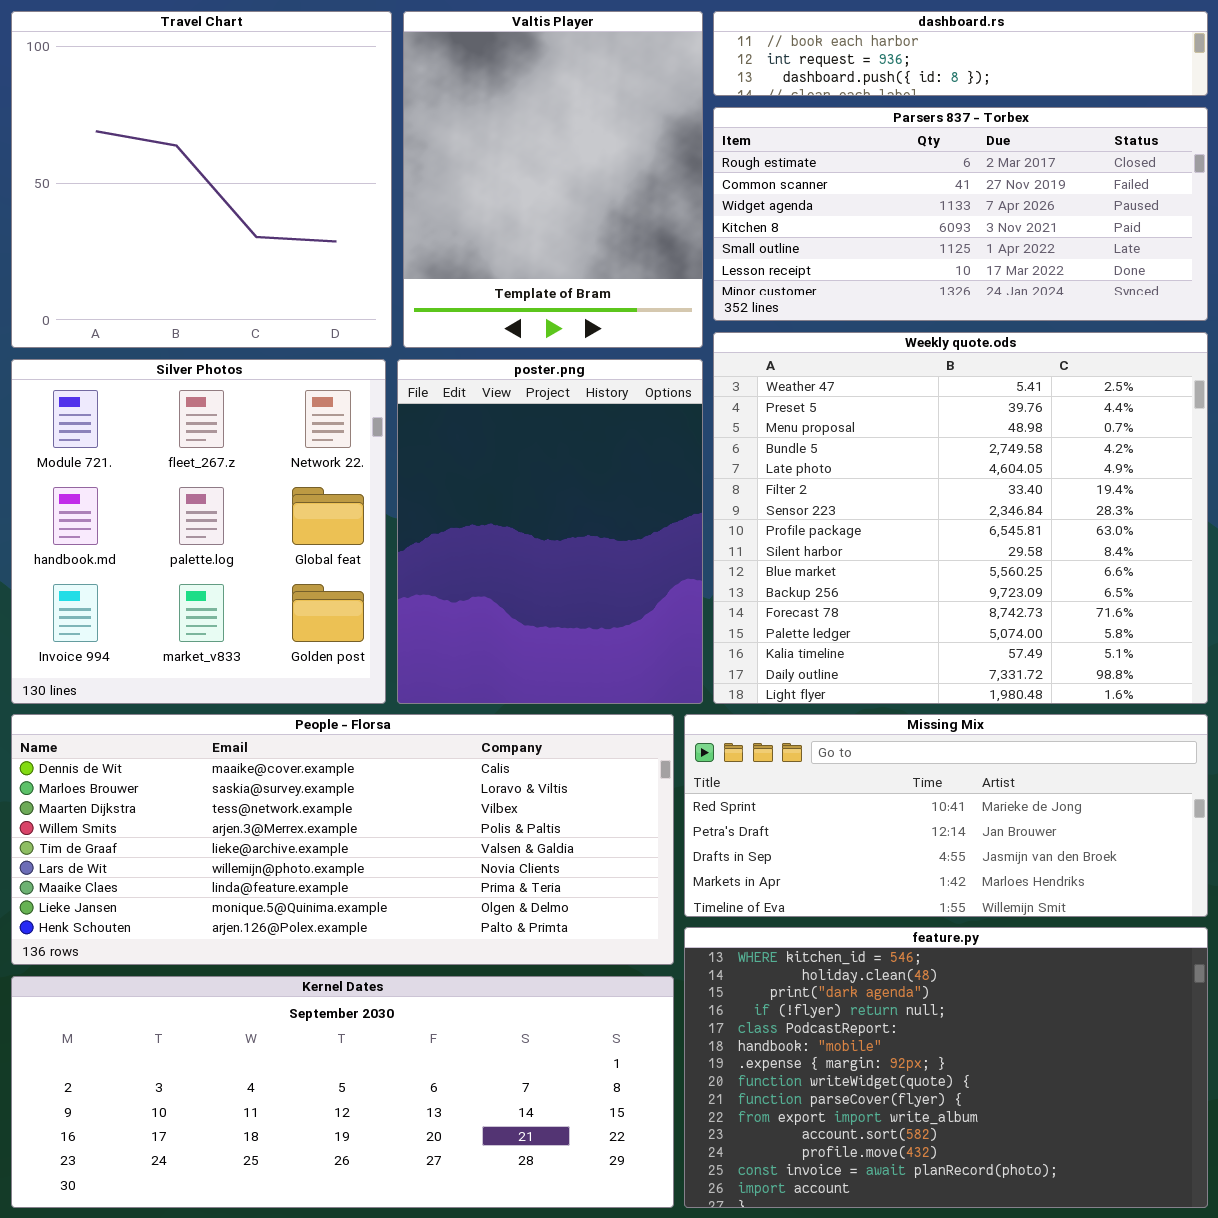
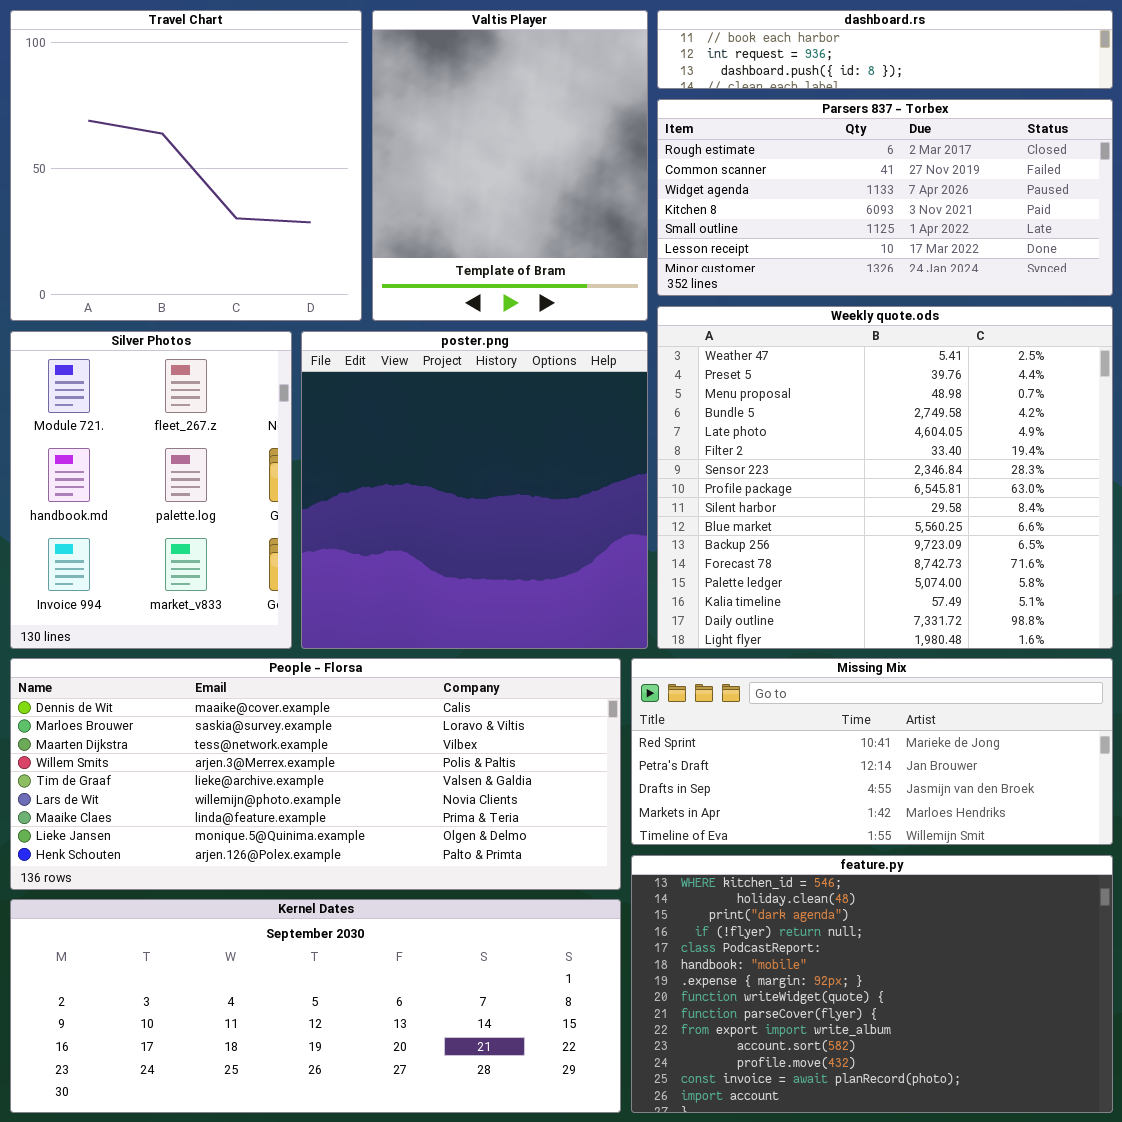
Silver Photos: [11,359,386,704] -> [10,331,292,649], resized
poster.png: [397,359,703,704] -> [301,331,648,649], resized

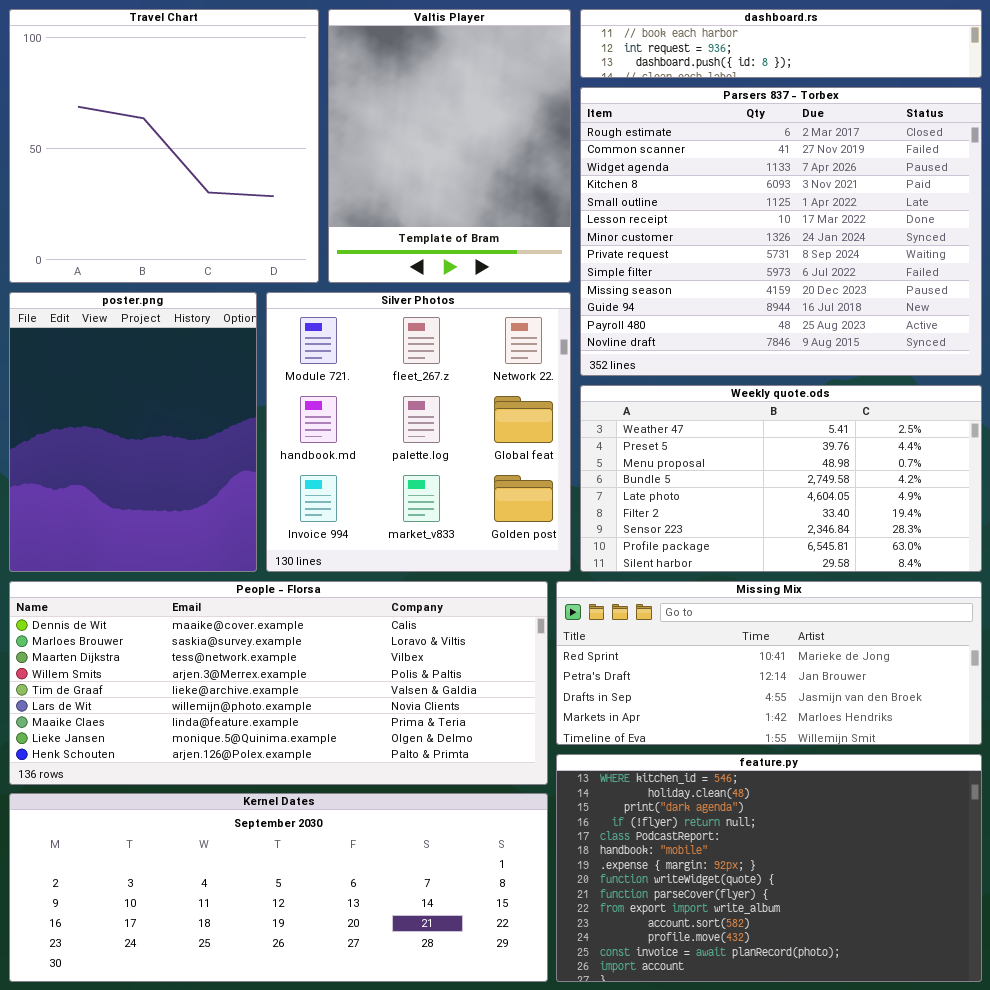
Parsers 837 - Torbex: [657,99,1113,296] -> [580,87,982,376], resized
Weekly quote.ods: [657,306,1113,649] -> [580,385,982,572], resized
Silver Photos: [10,331,292,649] -> [266,292,571,572], moved, resized
poster.png: [301,331,648,649] -> [9,292,257,572], moved, resized

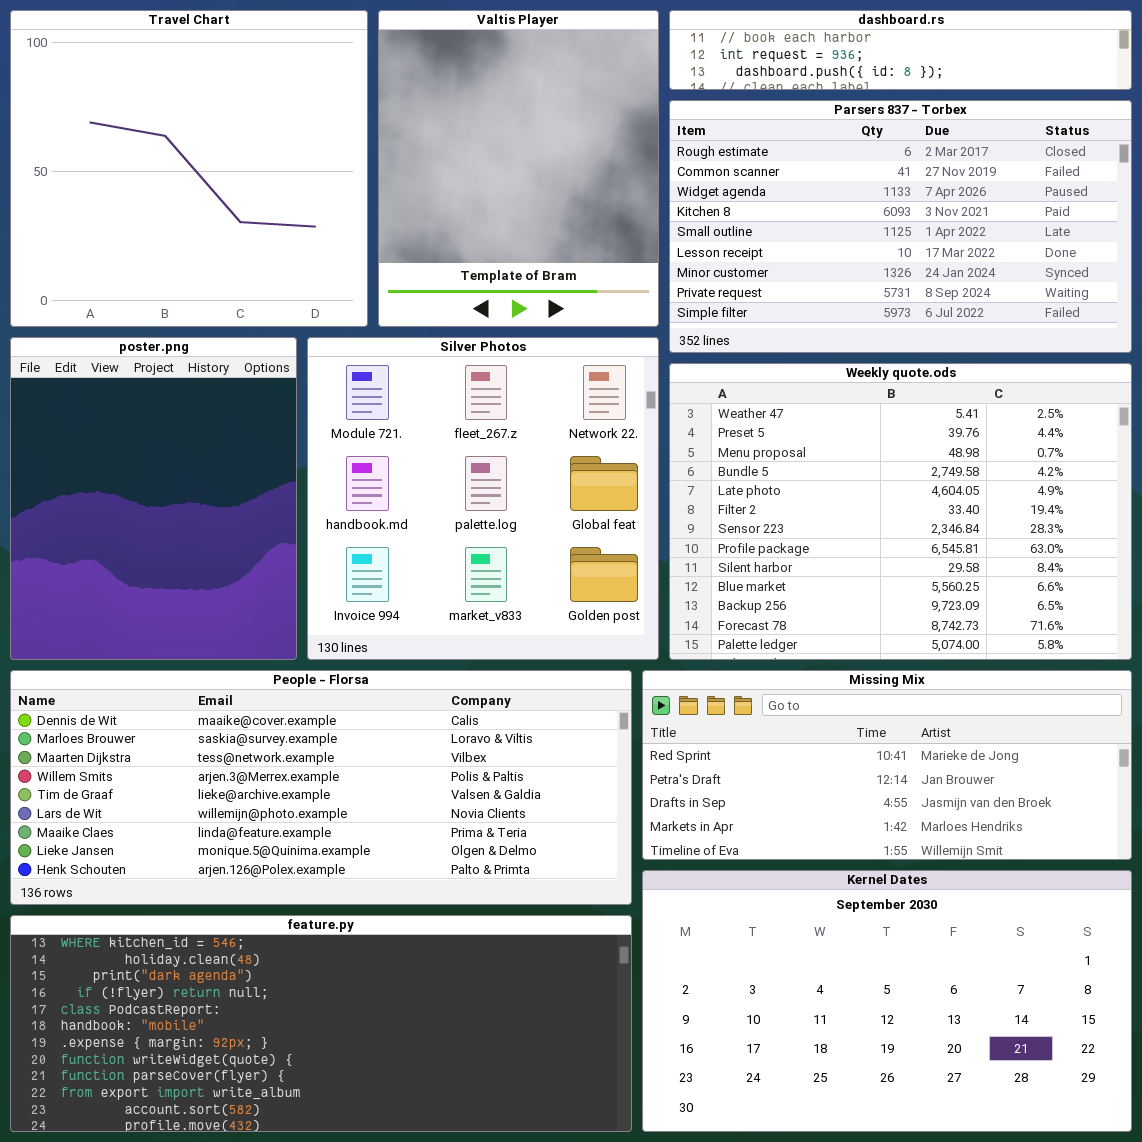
Parsers 837 - Torbex: [580,87,982,376] -> [669,100,1132,353], resized
Weekly quote.ods: [580,385,982,572] -> [669,363,1132,660], resized
feature.py: [556,754,982,982] -> [10,915,632,1132], moved, resized
Kernel Dates: [9,793,548,982] -> [642,870,1132,1132], moved, resized

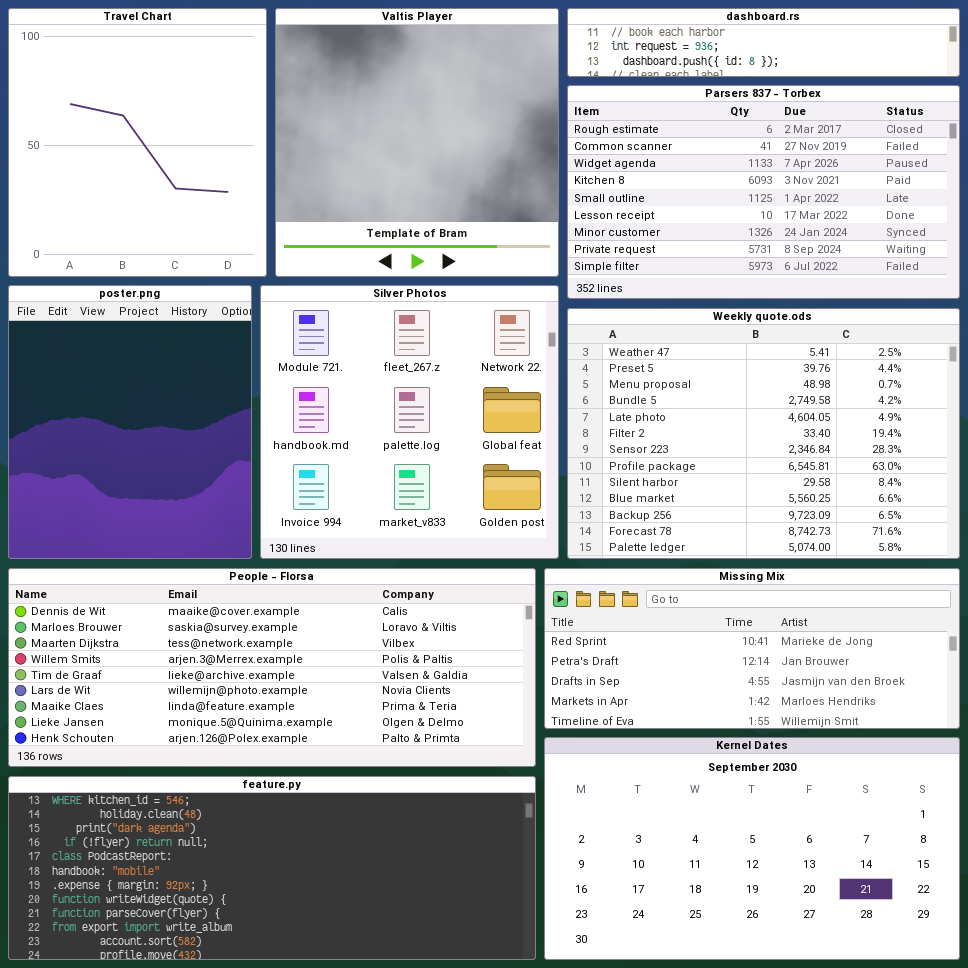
Travel Chart: [10,10,368,327] -> [8,8,267,277], resized
Valtis Player: [378,10,659,327] -> [275,8,559,277], resized

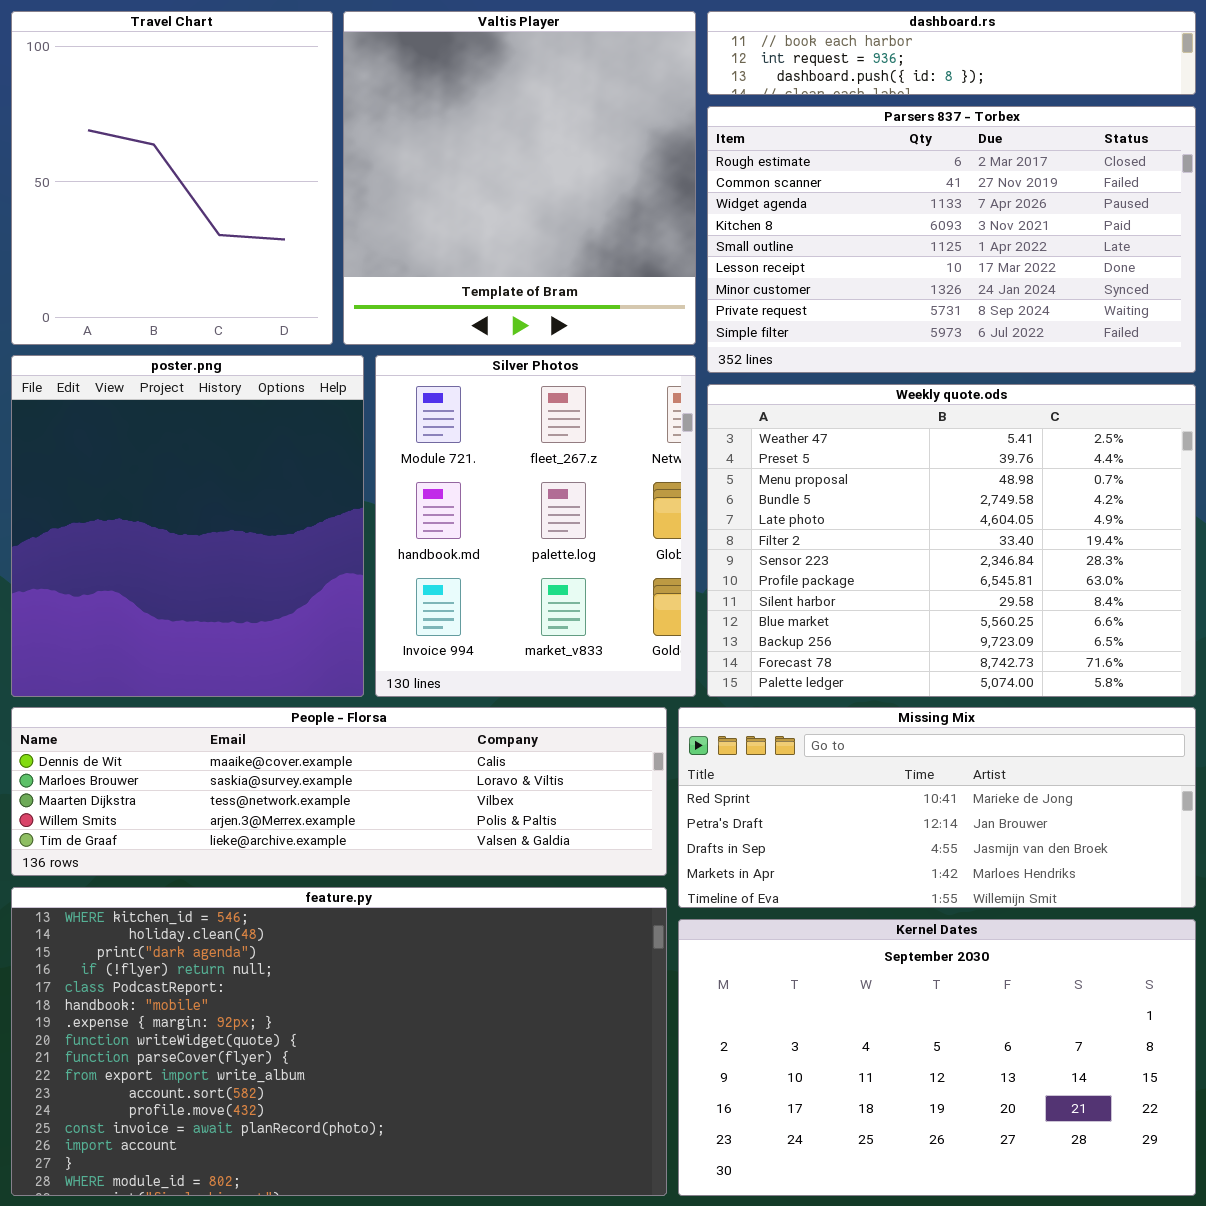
poster.png: [8,285,252,559] -> [11,355,364,697], resized
Silver Photos: [260,285,559,559] -> [375,355,696,697], resized
People - Florsa: [8,568,536,767] -> [11,707,667,876], resized
feature.py: [8,776,536,960] -> [11,887,667,1196], resized

